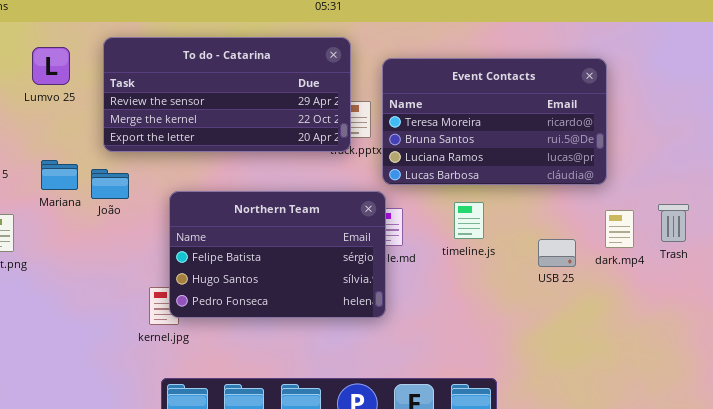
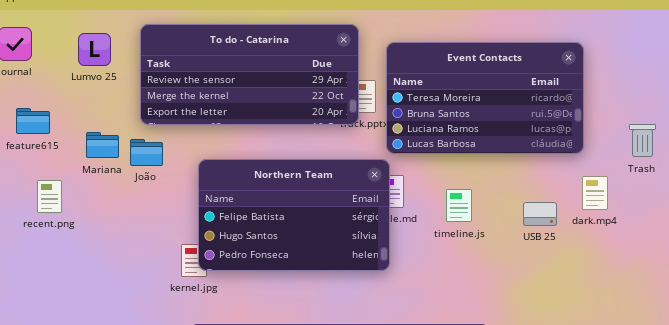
timeline.js: [454,202,484,239] -> [446,189,472,222], moved
Trash: [658,204,689,242] -> [629,124,656,157], moved

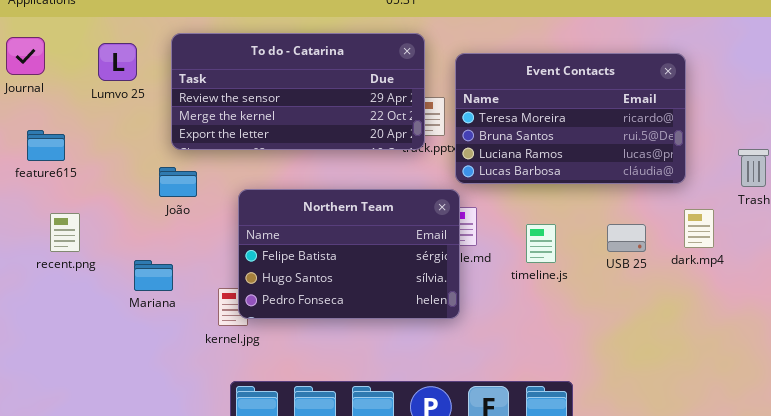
Mariana: [86,132,119,158] -> [134,260,173,291], moved
USB 25: [523,202,557,226] -> [607,224,646,252], moved

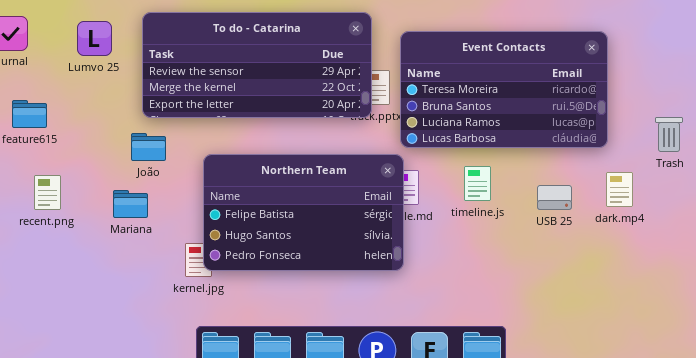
timeline.js: [526,224,556,263] -> [464,166,491,201], moved
Mariana: [134,260,173,291] -> [113,190,148,218], moved

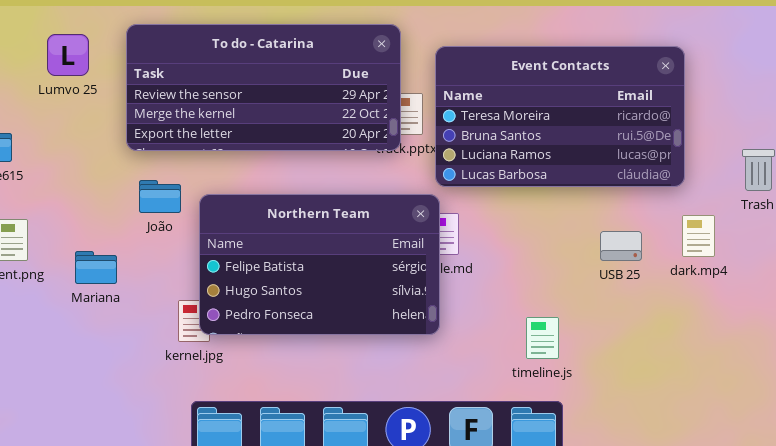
João: [131,133,166,161] -> [139,180,181,213], moved
timeline.js: [464,166,491,201] -> [526,317,559,359], moved
Mariana: [113,190,148,218] -> [75,251,117,284], moved

